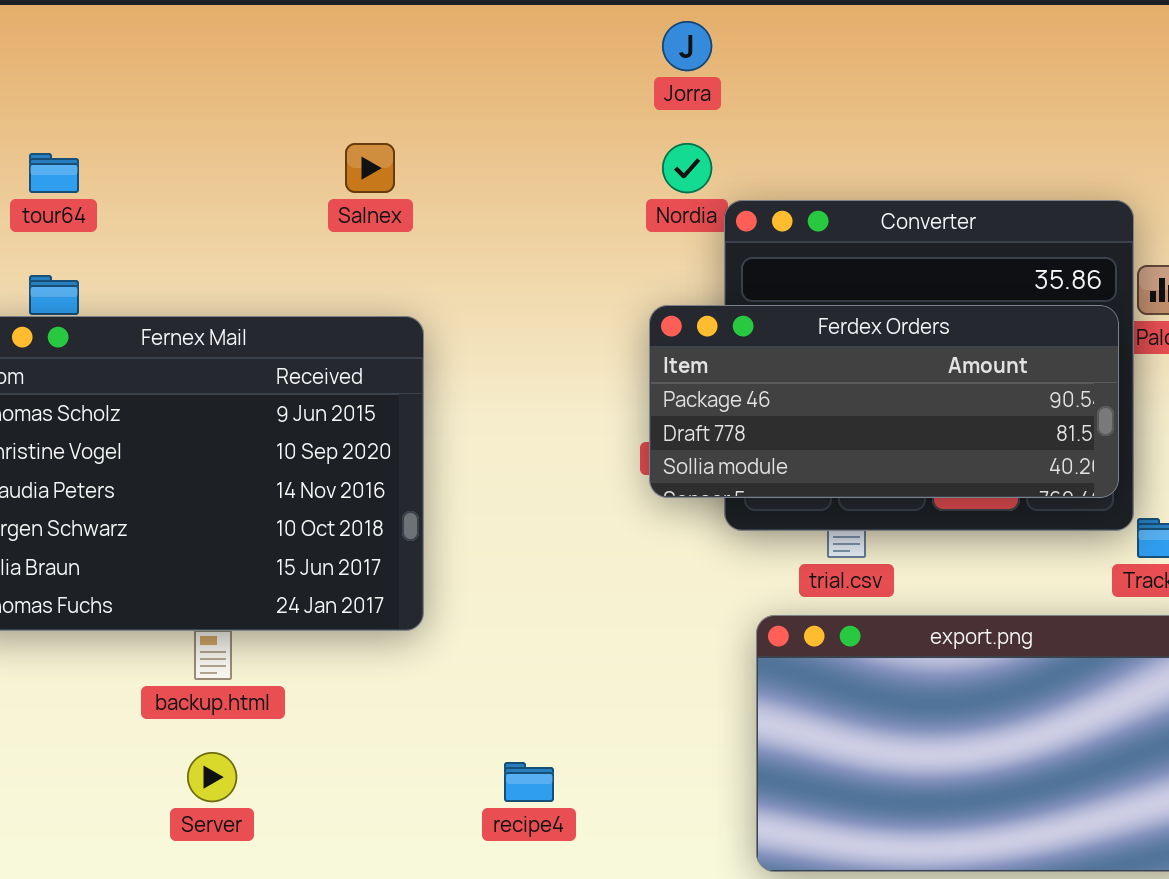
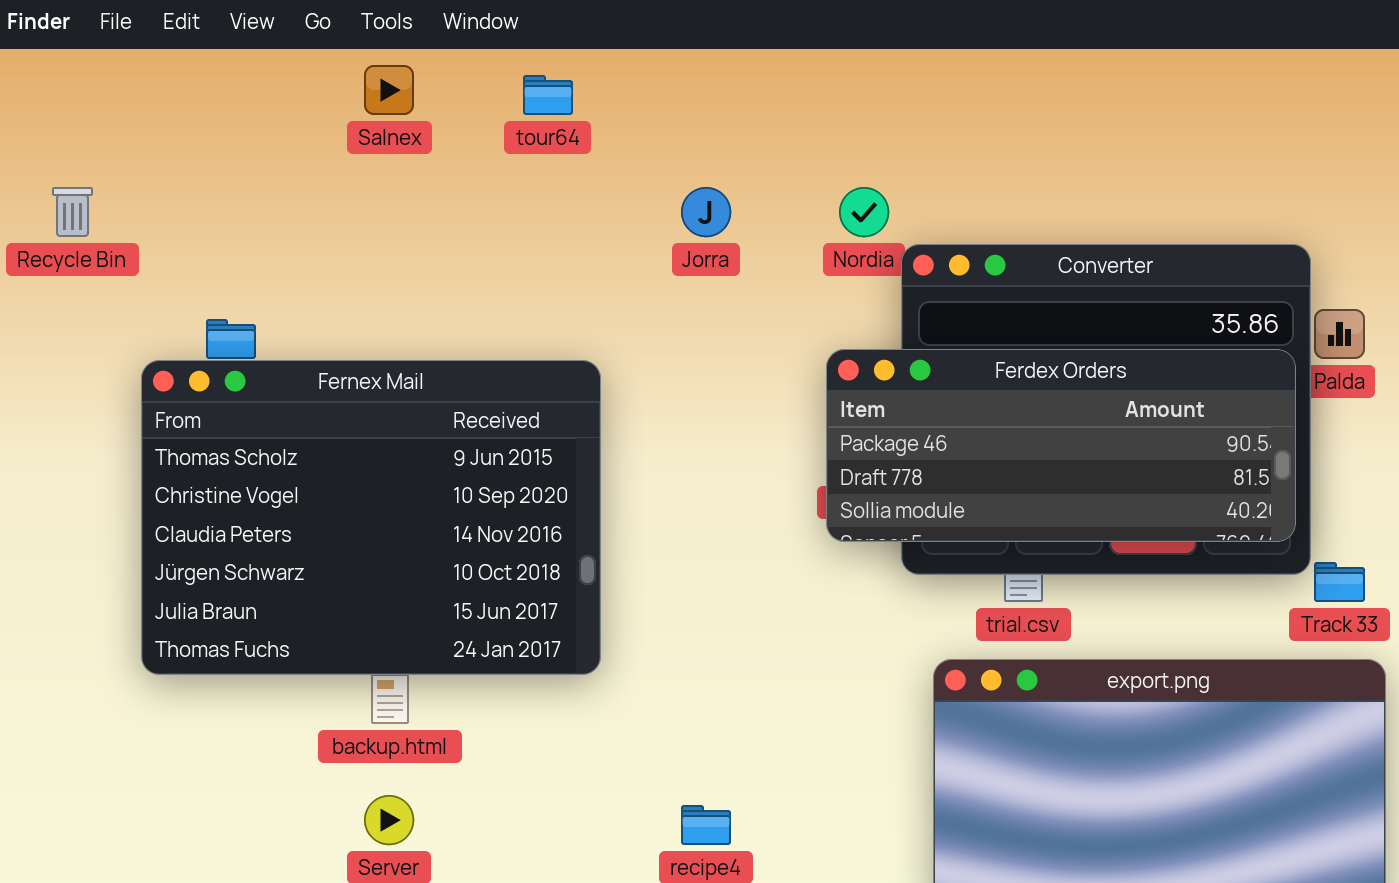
Jorra: [662,21,712,71] -> [681,187,731,237], moved
Salnex: [345,143,395,193] -> [364,65,414,115], moved
tour64: [29,153,79,193] -> [523,75,573,115], moved

